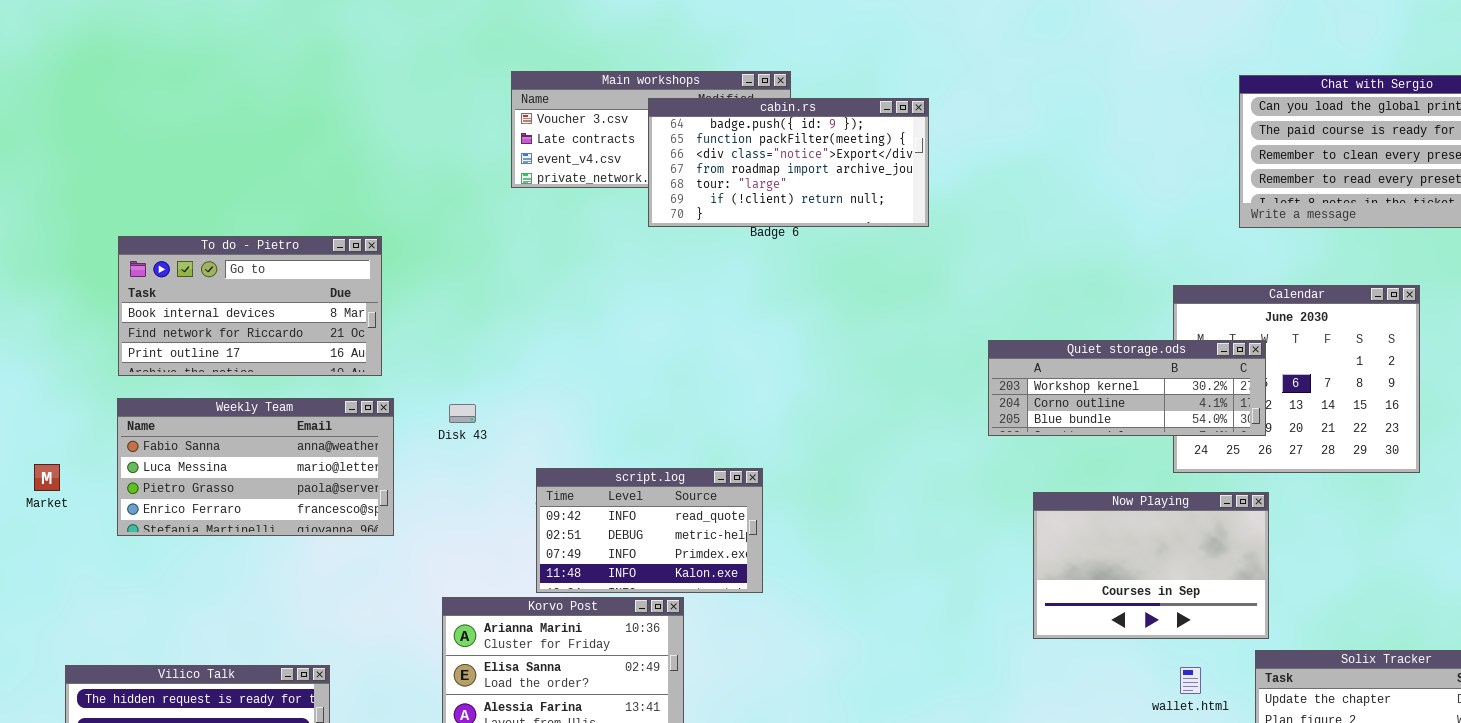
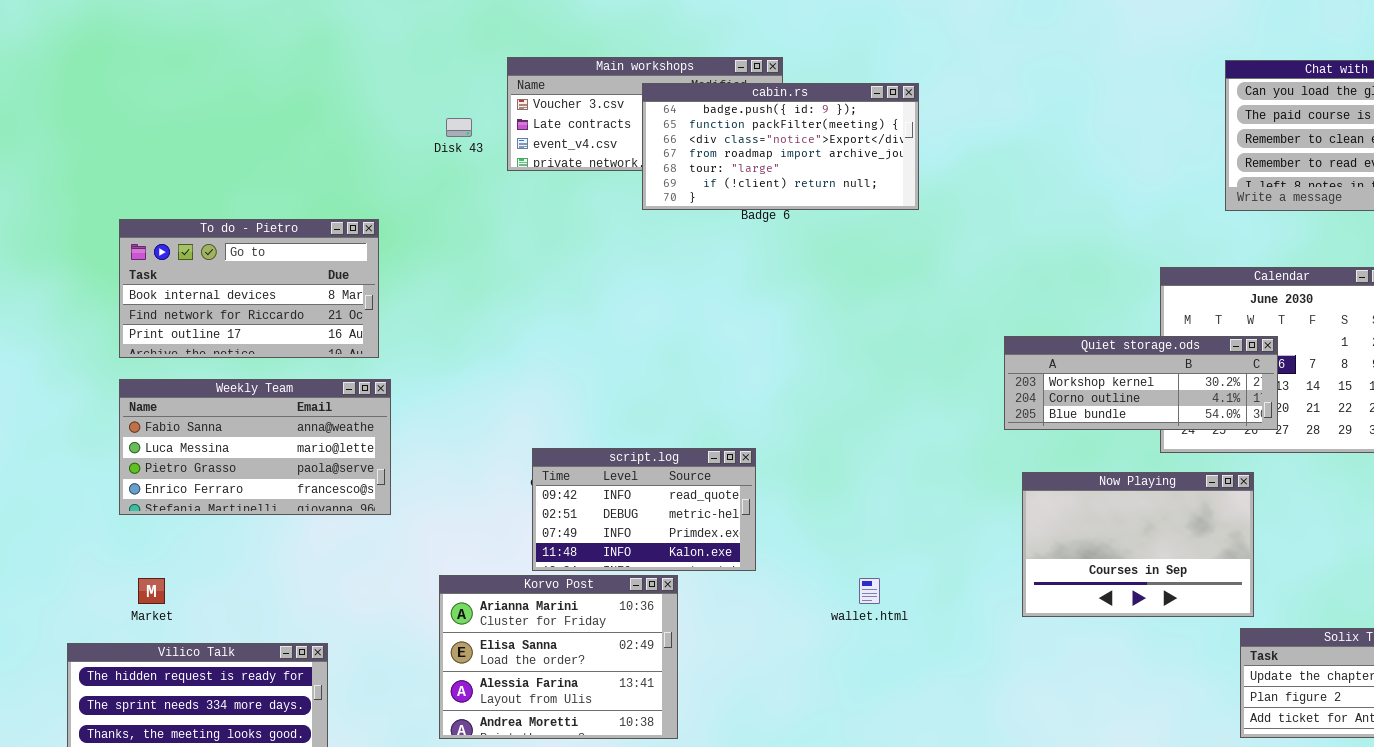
Quiet storage.ods: [988,340,1266,436] -> [1004,336,1278,430], moved
Disk 43: [449,404,476,423] -> [446,118,472,137], moved
Market: [34,464,60,491] -> [138,578,165,604], moved
wallet.html: [1180,667,1201,694] -> [859,578,880,604], moved

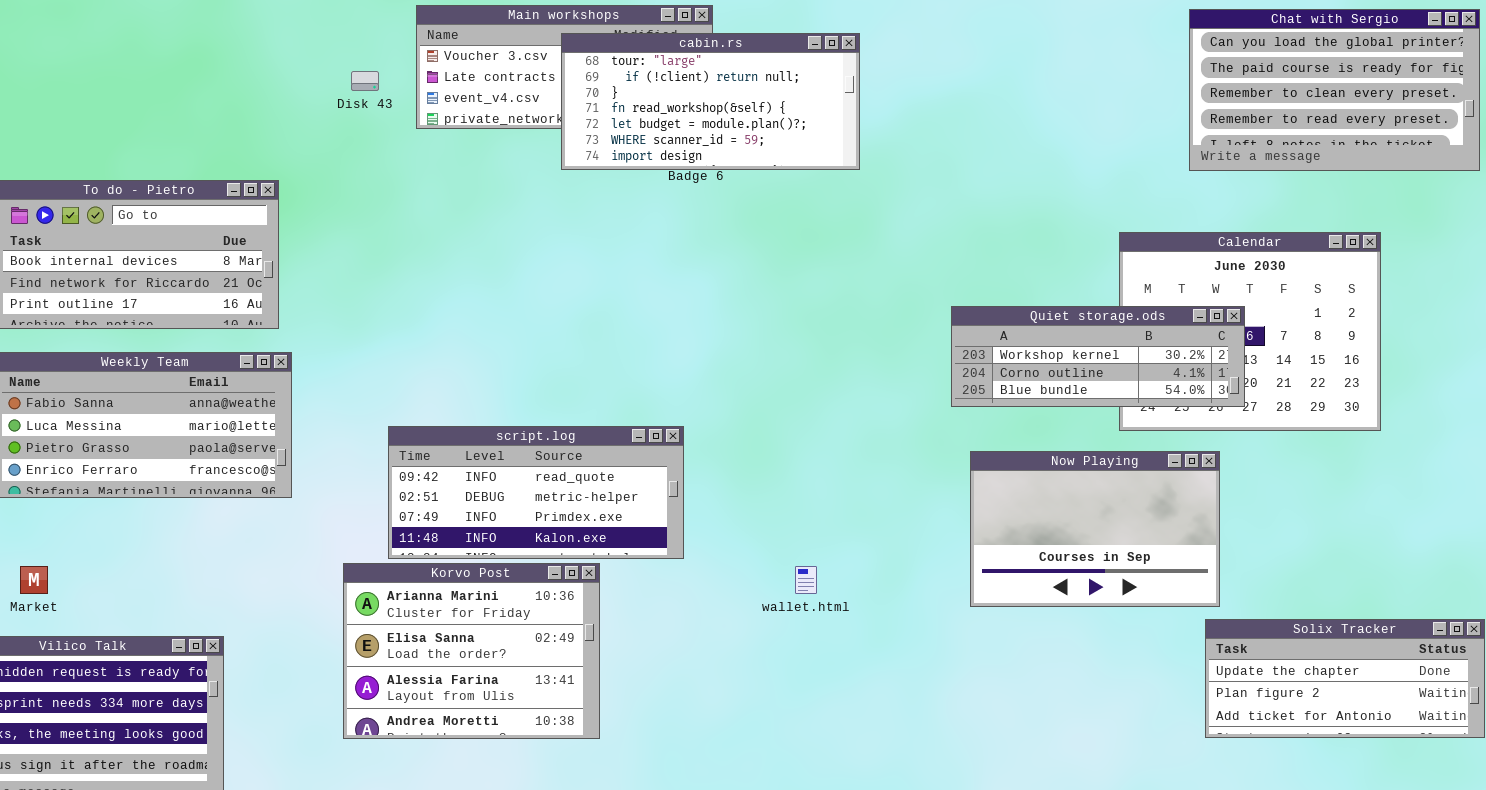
cabin.rs: [642,83,919,210] -> [561,33,860,170], scrolled down 4 rows
script.log: [532,448,756,571] -> [388,426,684,559], resized

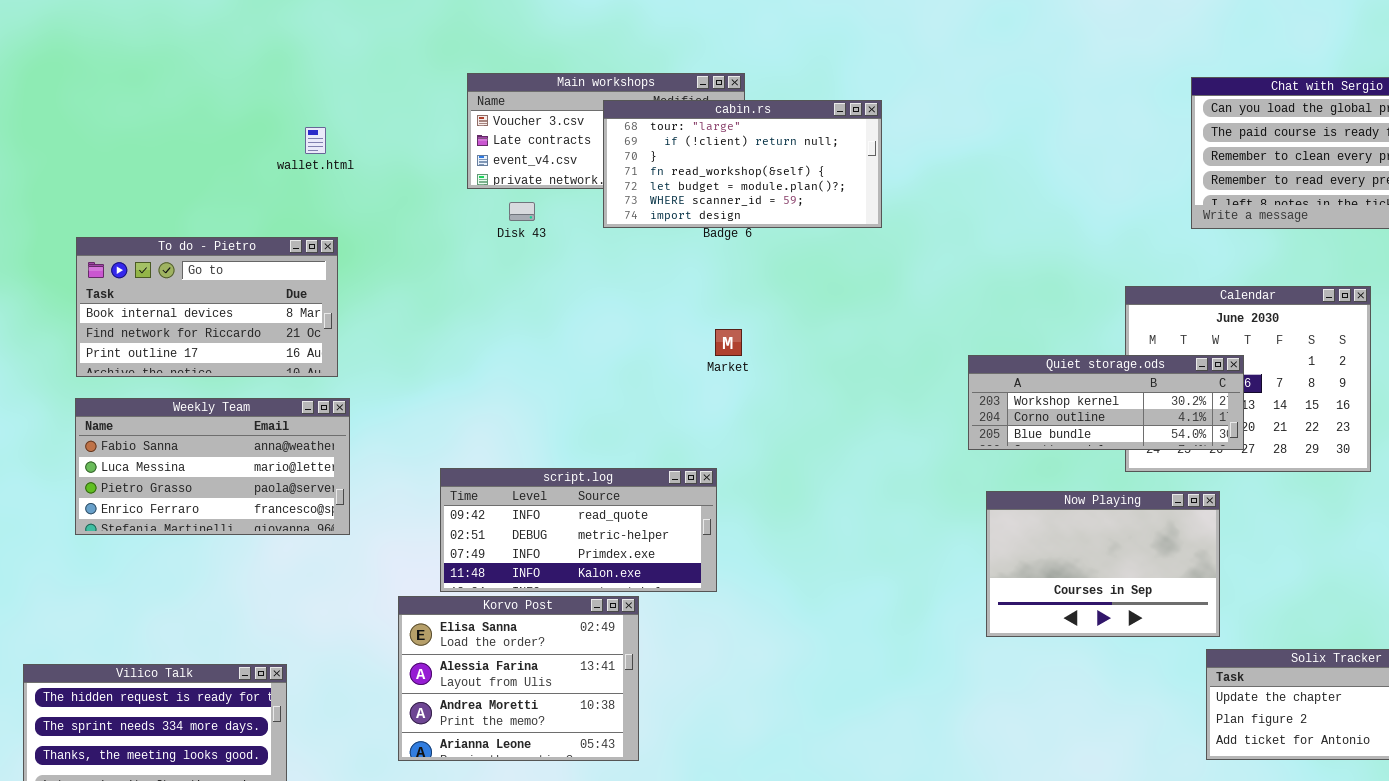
Disk 43: [351,71,379,91] -> [509,202,535,221], moved
Korvo Post: [343,563,600,739] -> [398,596,639,761], scrolled down 1 row
Market: [20,566,48,594] -> [715,329,742,356], moved
wallet.html: [795,566,817,594] -> [305,127,326,154], moved

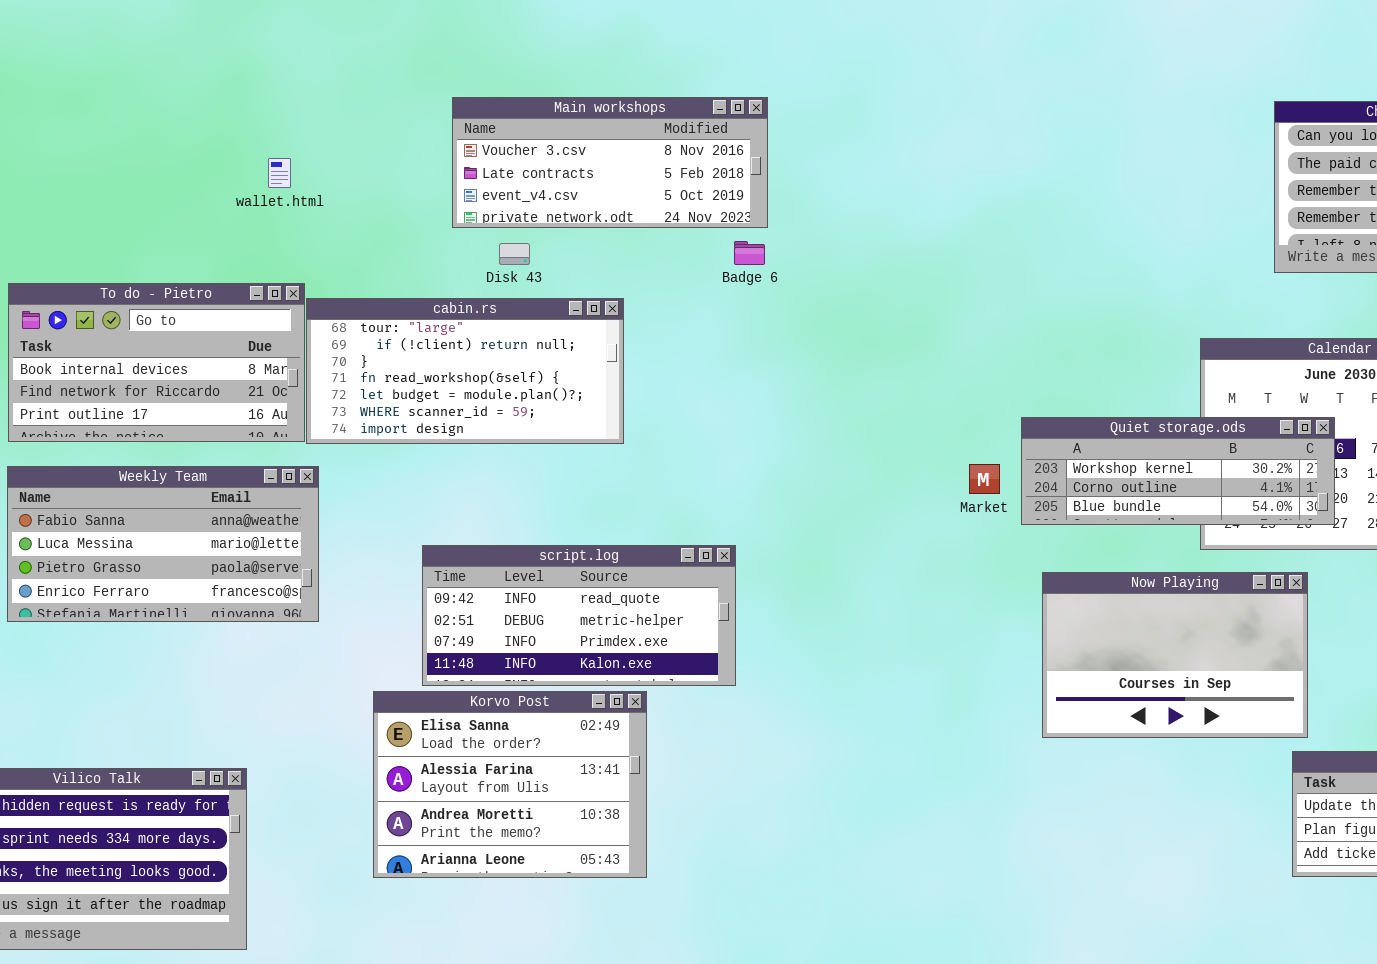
cabin.rs: [603,100,882,228] -> [306,298,624,444], moved
Market: [715,329,742,356] -> [969,464,1000,494], moved

